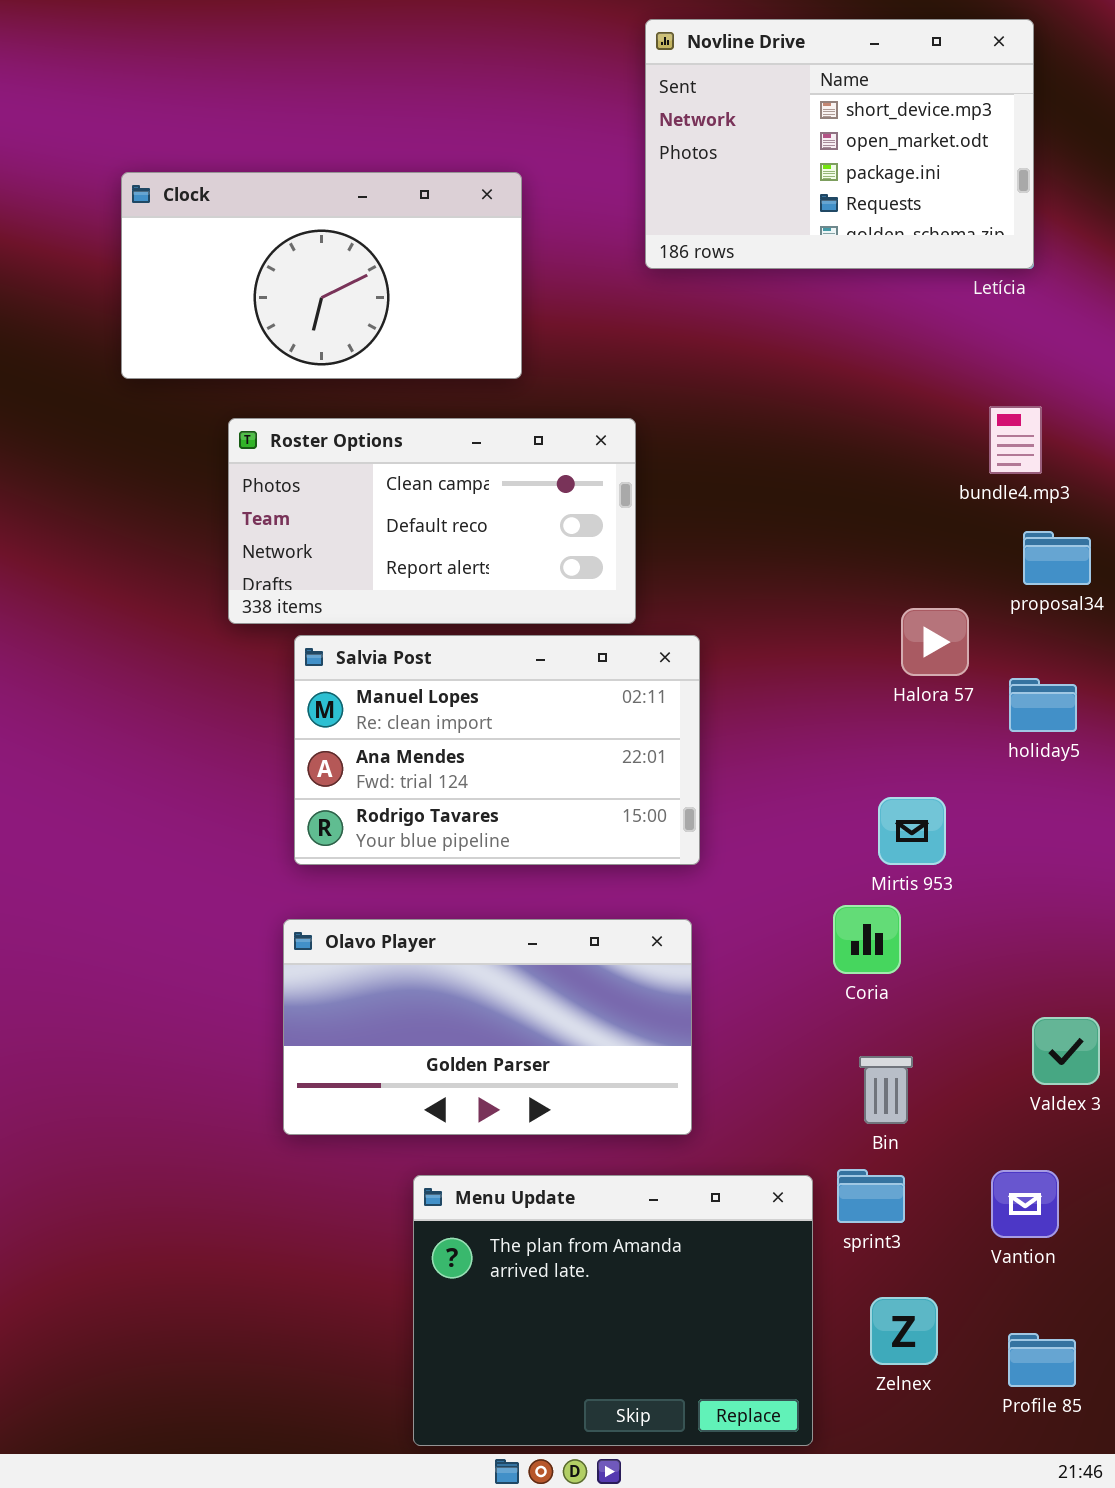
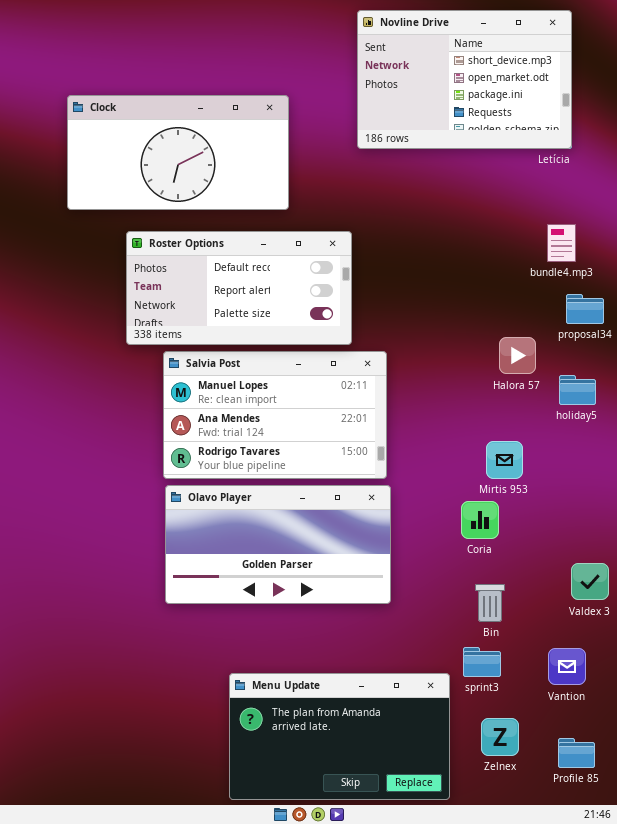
Roster Options: [228,418,636,624] -> [126,231,352,345], scrolled down 1 row
Olavo Player: [283,919,692,1135] -> [165,485,391,604], moved
Menu Update: [413,1175,813,1446] -> [229,673,450,800], resized

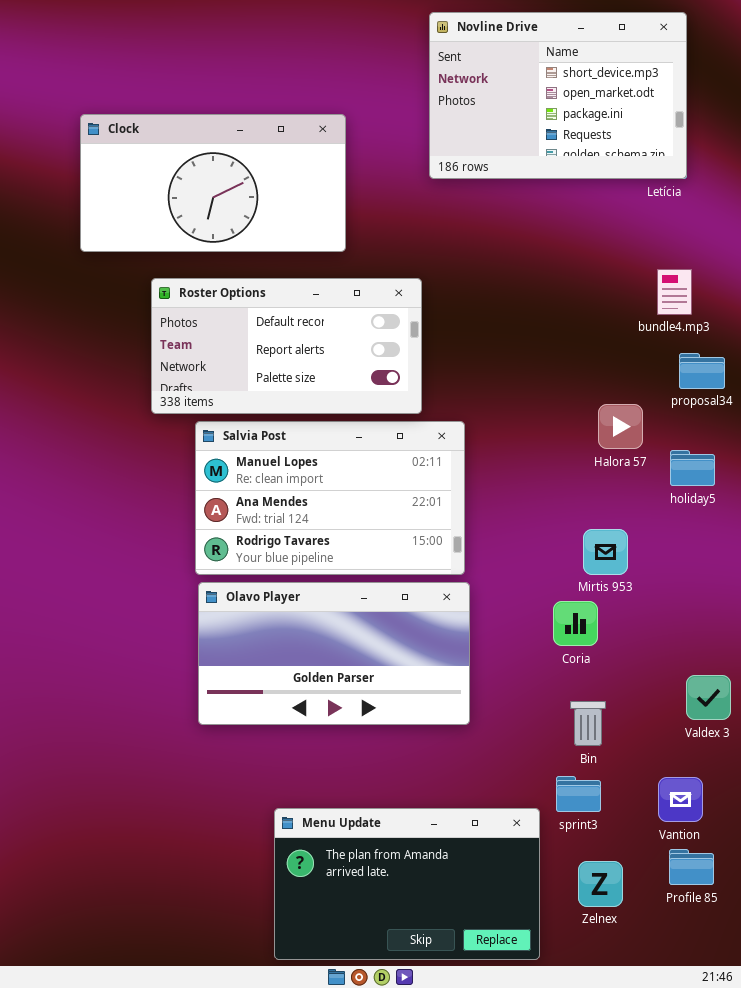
Profile 85: [558,738,595,768] -> [669,849,714,885], moved

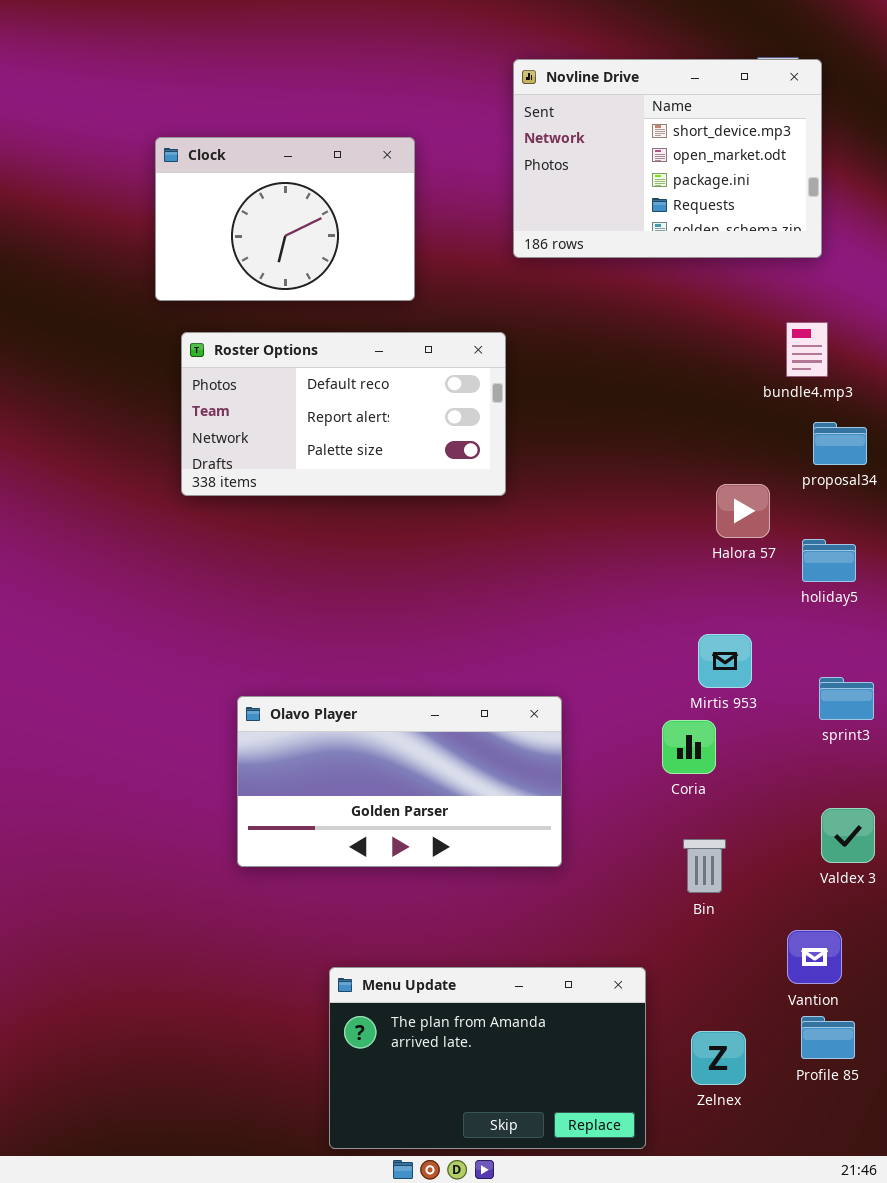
Novline Drive: [429,12,687,179] -> [513,59,822,258], moved
Clock: [80,114,346,252] -> [155,137,415,301], resized
Salvia Post: [195,421,465,575] -> none, closed
sprint3: [556,776,601,812] -> [819,677,874,720], moved

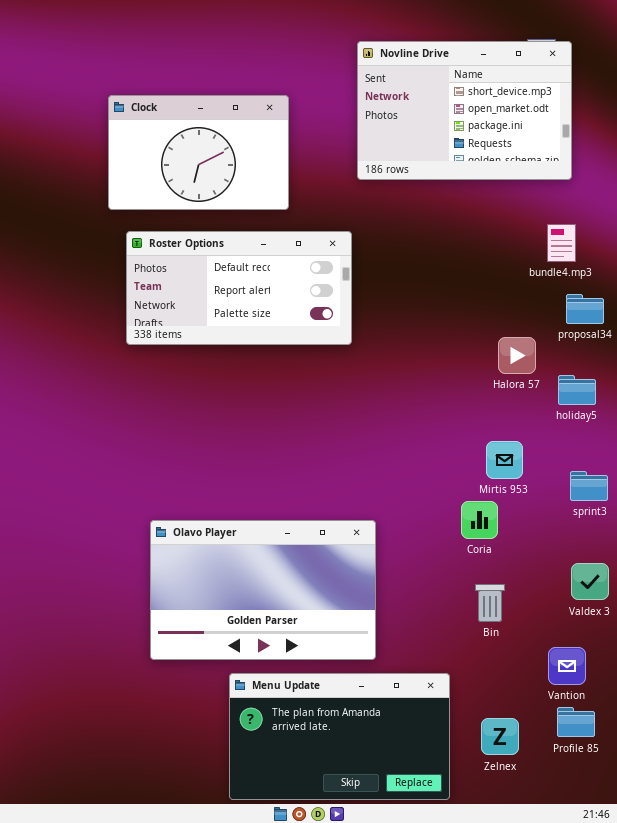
Olavo Player: [237,696,562,867] -> [150,520,376,660], moved, resized

